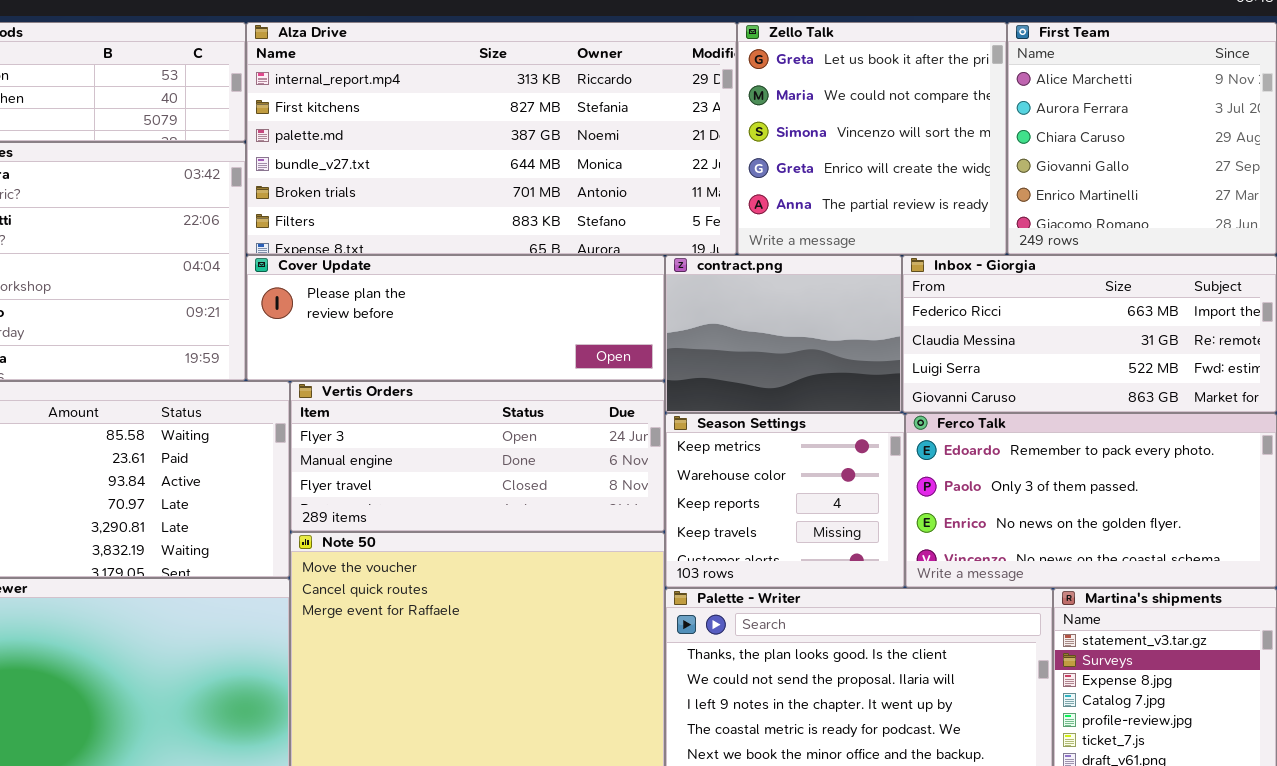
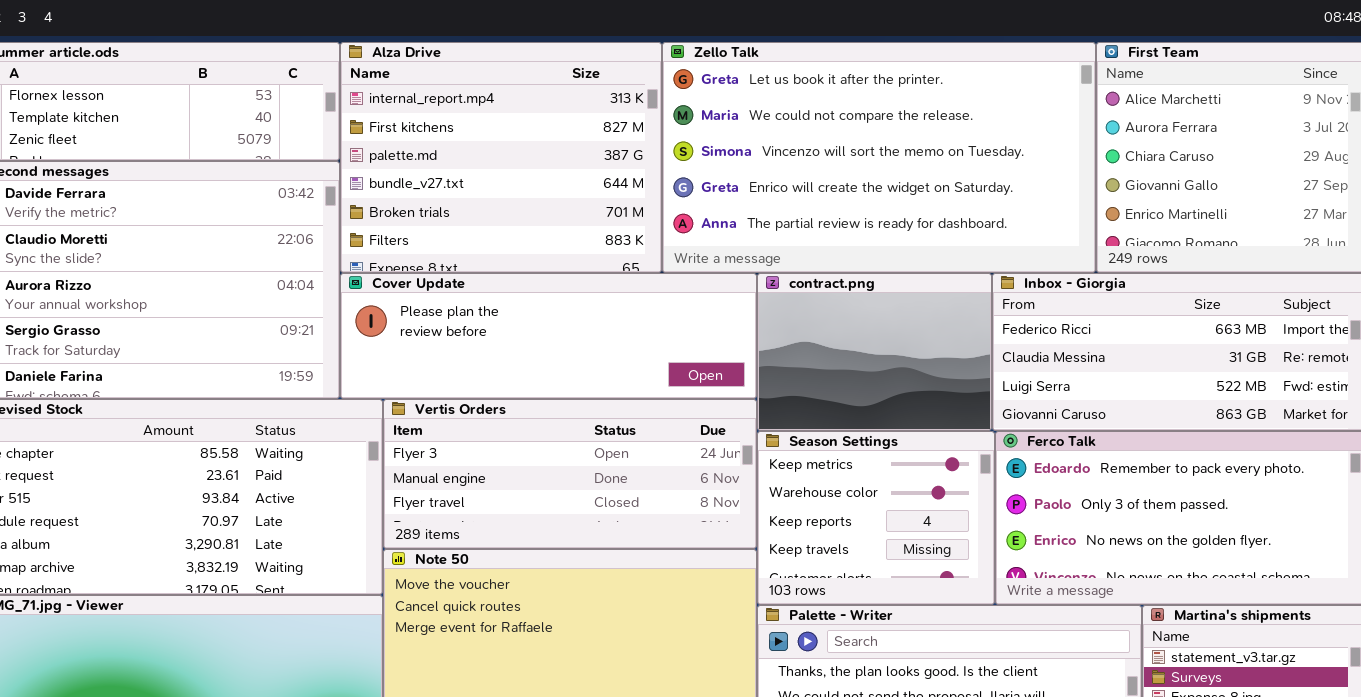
Alza Drive: [246,22,737,255] -> [340,42,662,273], resized
Zello Talk: [737,22,1007,255] -> [662,42,1096,273], resized

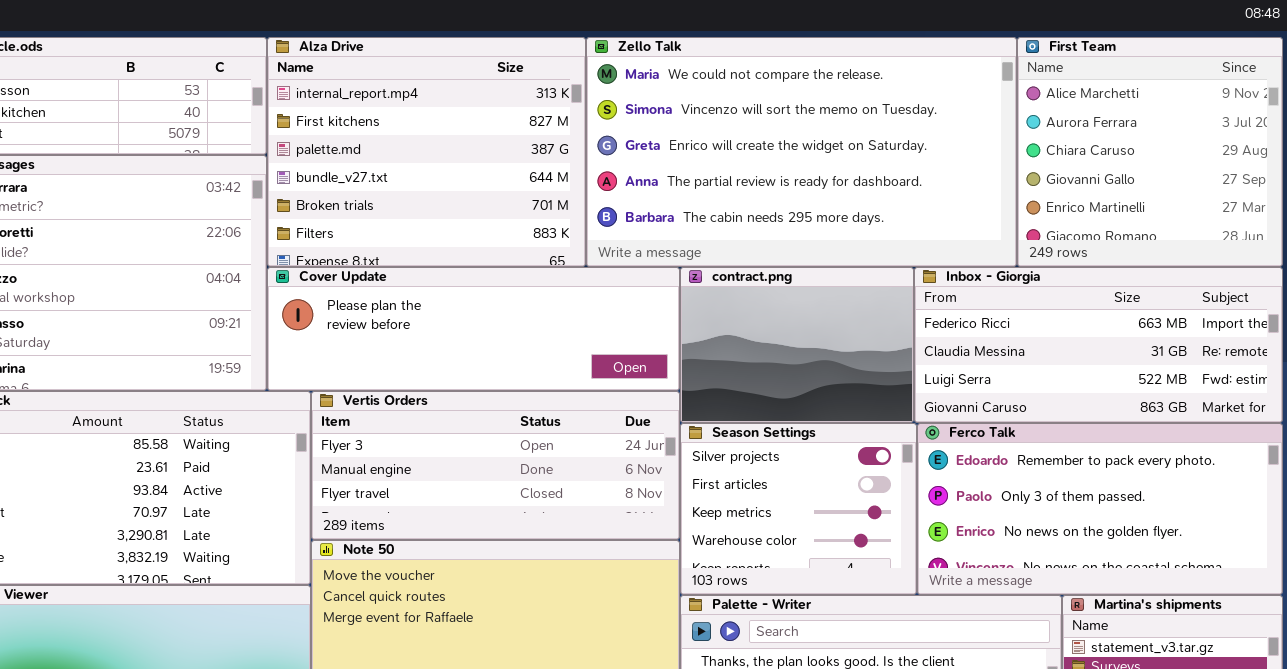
Zello Talk: [662,42,1096,273] -> [586,37,1017,267], scrolled down 1 row
Season Settings: [757,431,995,605] -> [680,423,917,595], scrolled up 2 rows

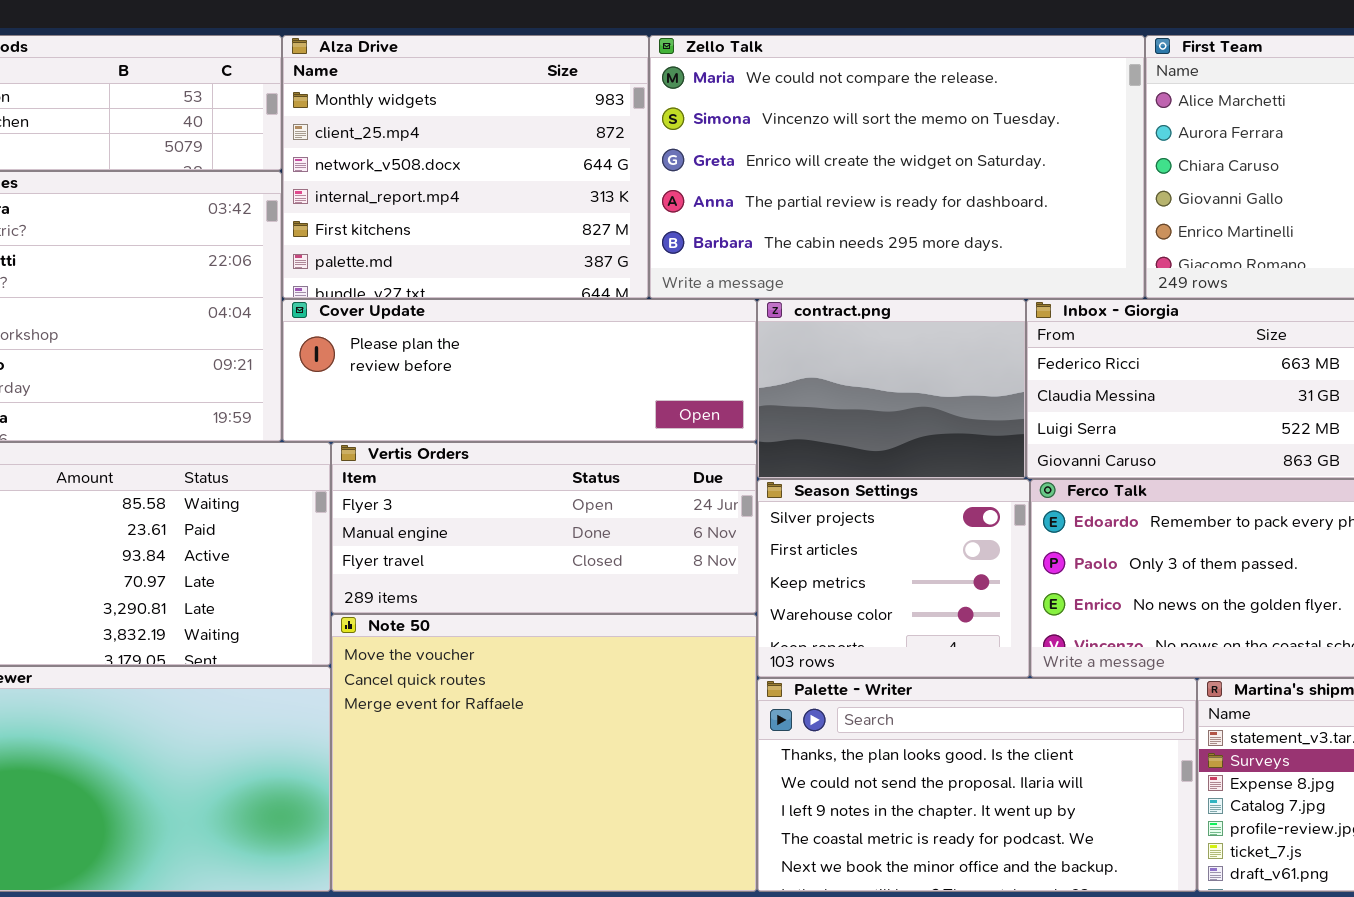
Alza Drive: [267,37,586,267] -> [282,35,649,299], scrolled up 3 rows

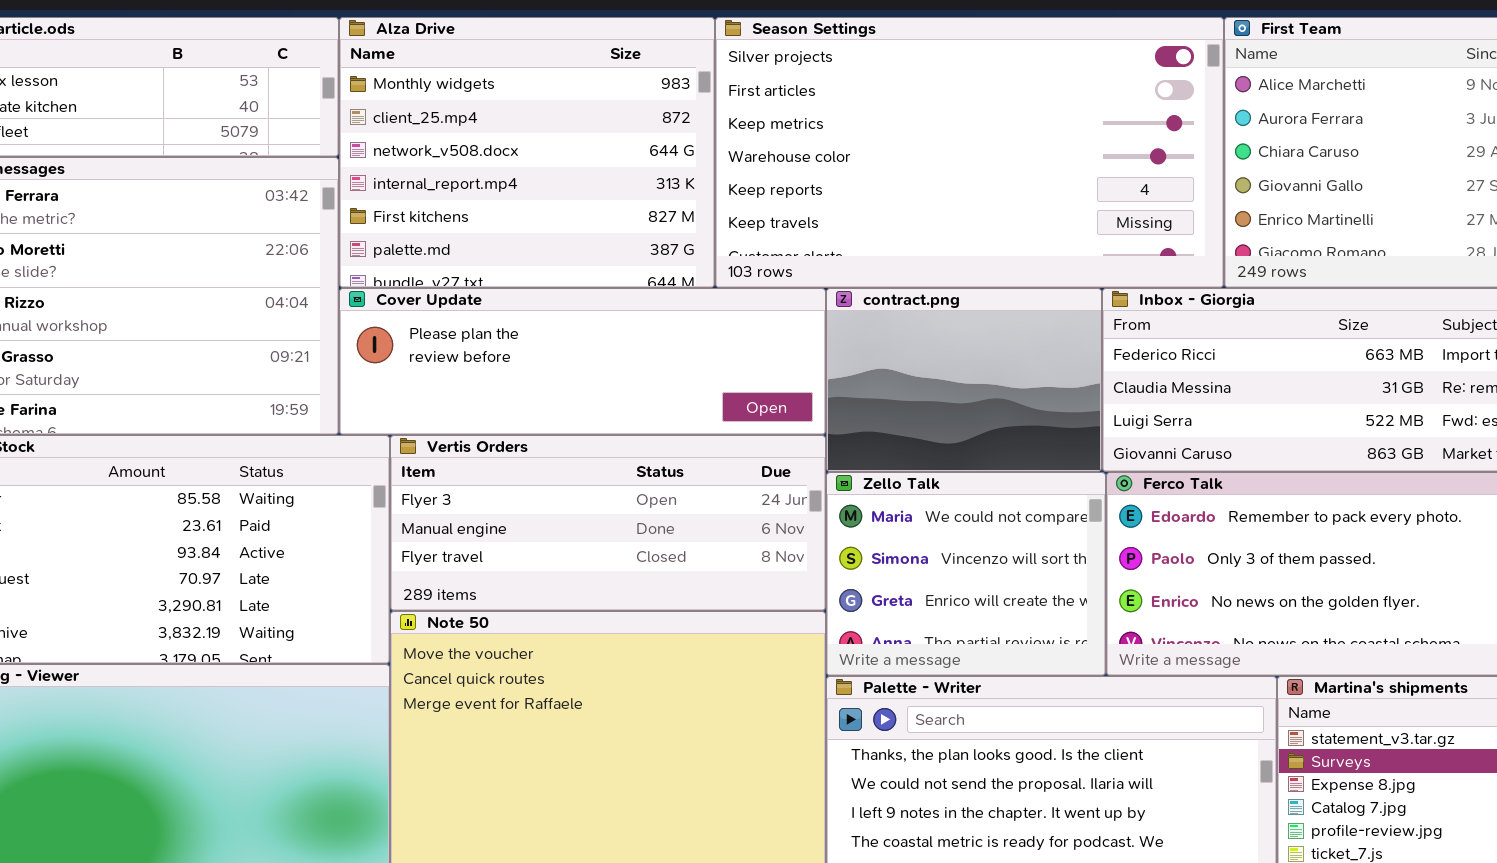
Zello Talk: [649,35,1145,299] -> [826,472,1106,676], moved, resized
Season Settings: [757,479,1030,678] -> [715,17,1224,288], moved, resized

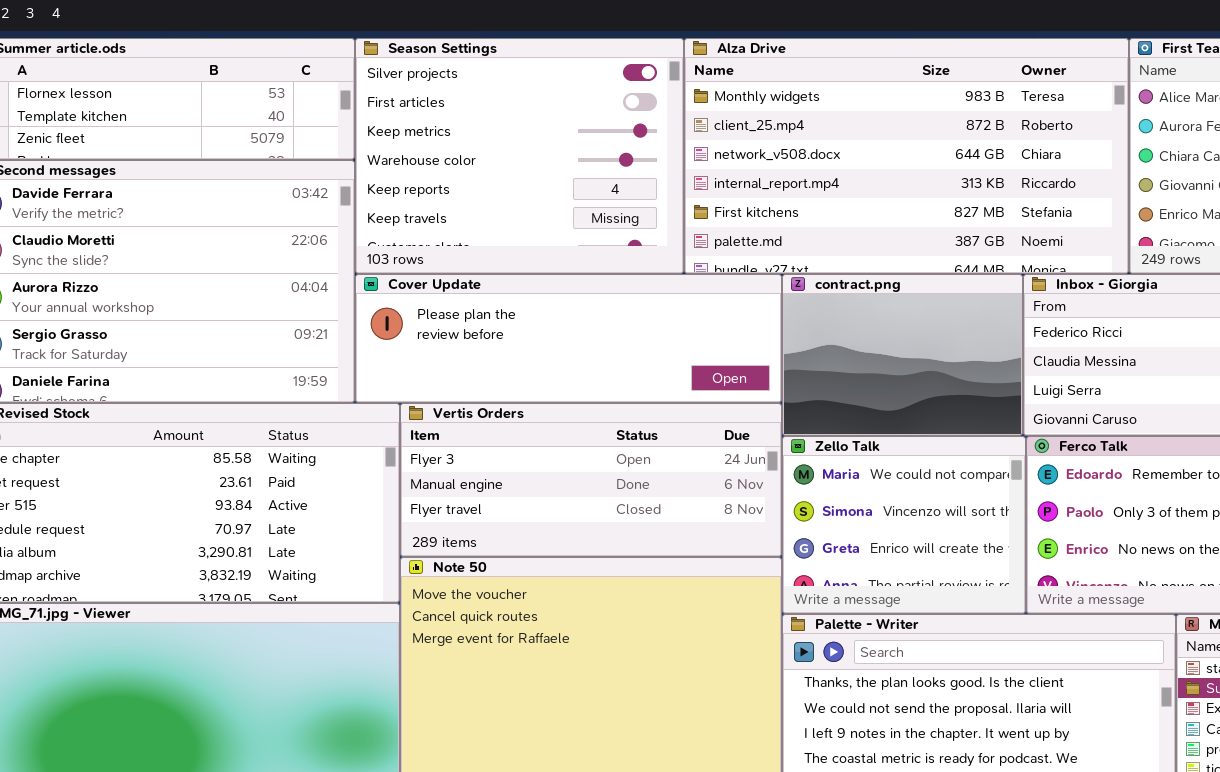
Alza Drive: [339,17,715,288] -> [684,38,1129,274], moved, resized
Season Settings: [715,17,1224,288] -> [355,38,684,274], moved, resized

